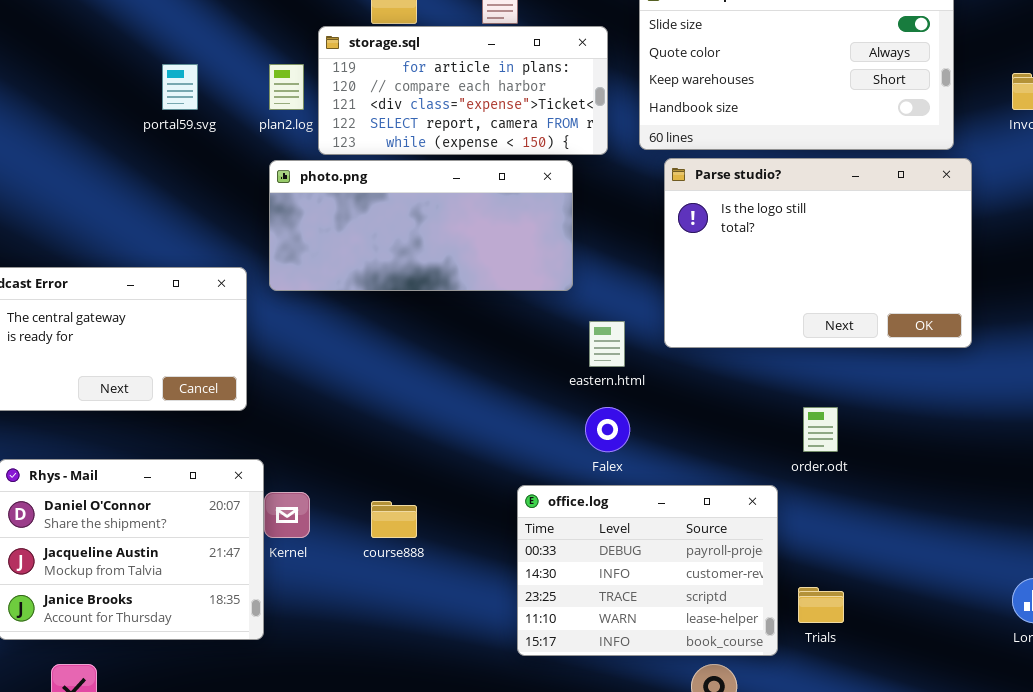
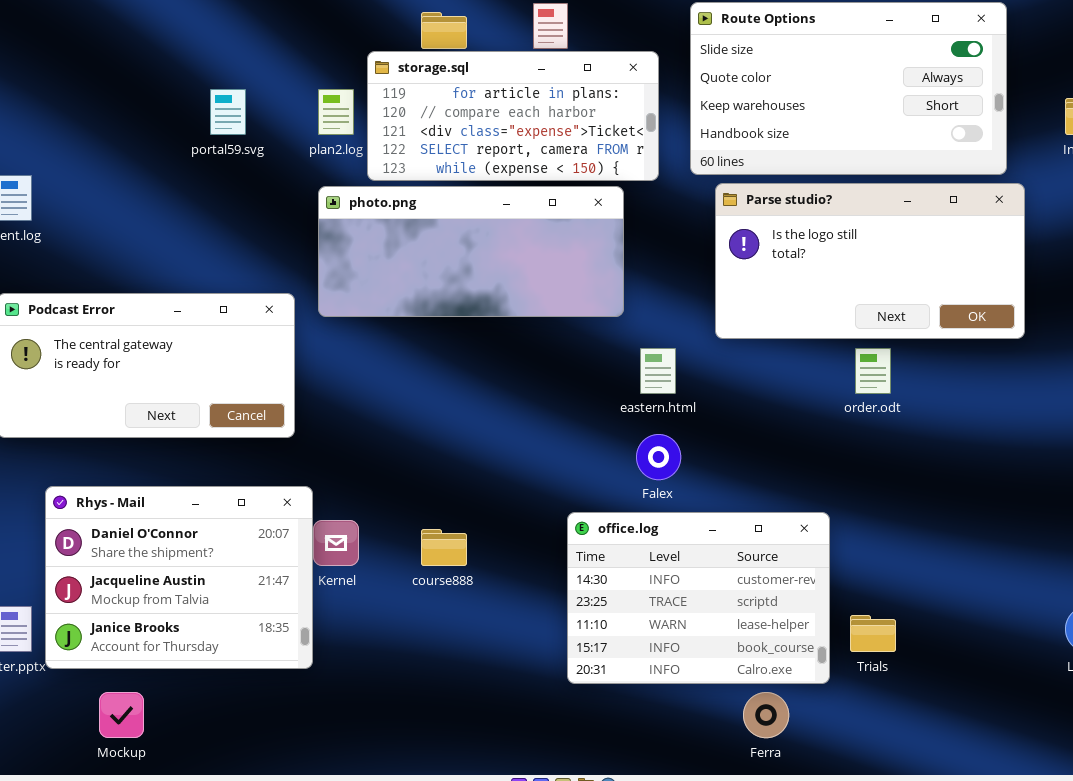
Parse studio?: [664,158,972,348] -> [715,183,1025,339], resized
order.odt: [803,407,838,452] -> [855,348,891,394], moved
office.log: [517,485,778,656] -> [567,512,830,684], scrolled down 1 row

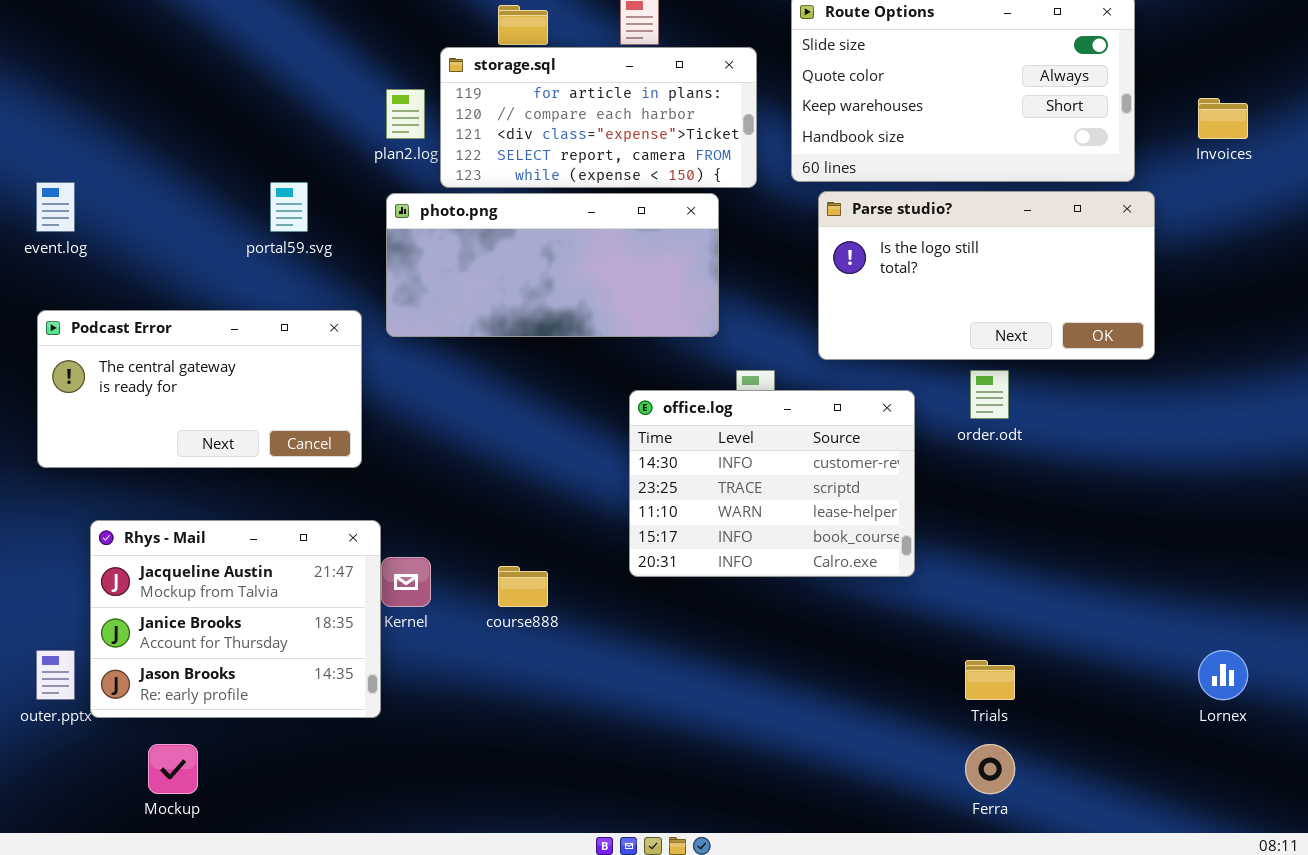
portal59.svg: [210,89,246,135] -> [270,182,308,232], moved
Rhys - Mail: [45,486,313,669] -> [90,520,381,718], scrolled down 1 row
office.log: [567,512,830,684] -> [629,390,915,577], moved
Ferra: [743,692,789,738] -> [965,744,1015,794], moved

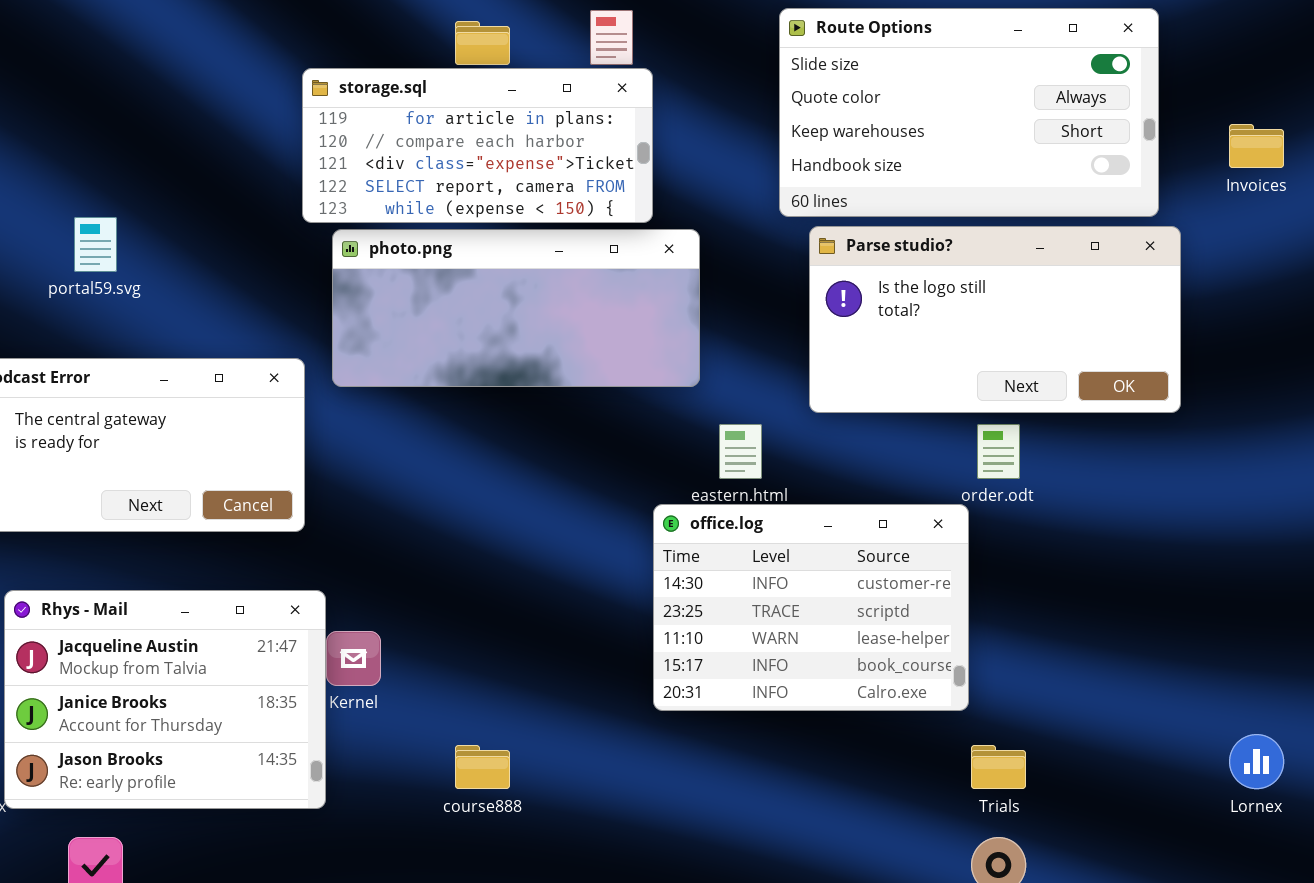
storage.sql: [440,47,757,188] -> [302,68,653,223], moved
portal59.svg: [270,182,308,232] -> [74,217,117,272], moved
office.log: [629,390,915,577] -> [653,504,969,711], moved
course888: [498,566,548,607] -> [455,745,510,789], moved

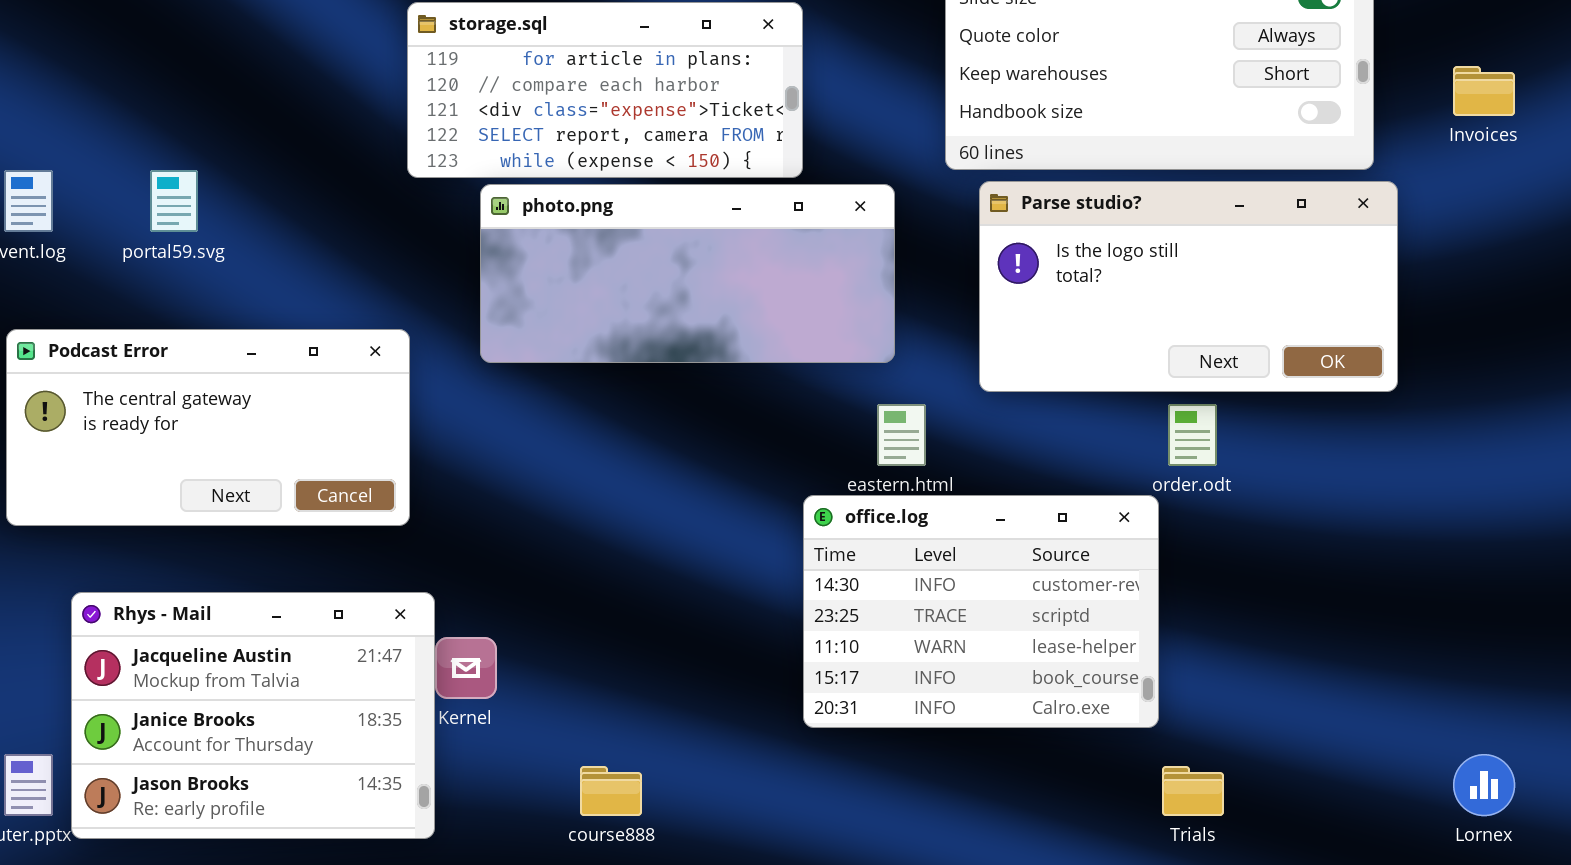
photo.png: [332,229,700,387] -> [480,184,895,363], moved

